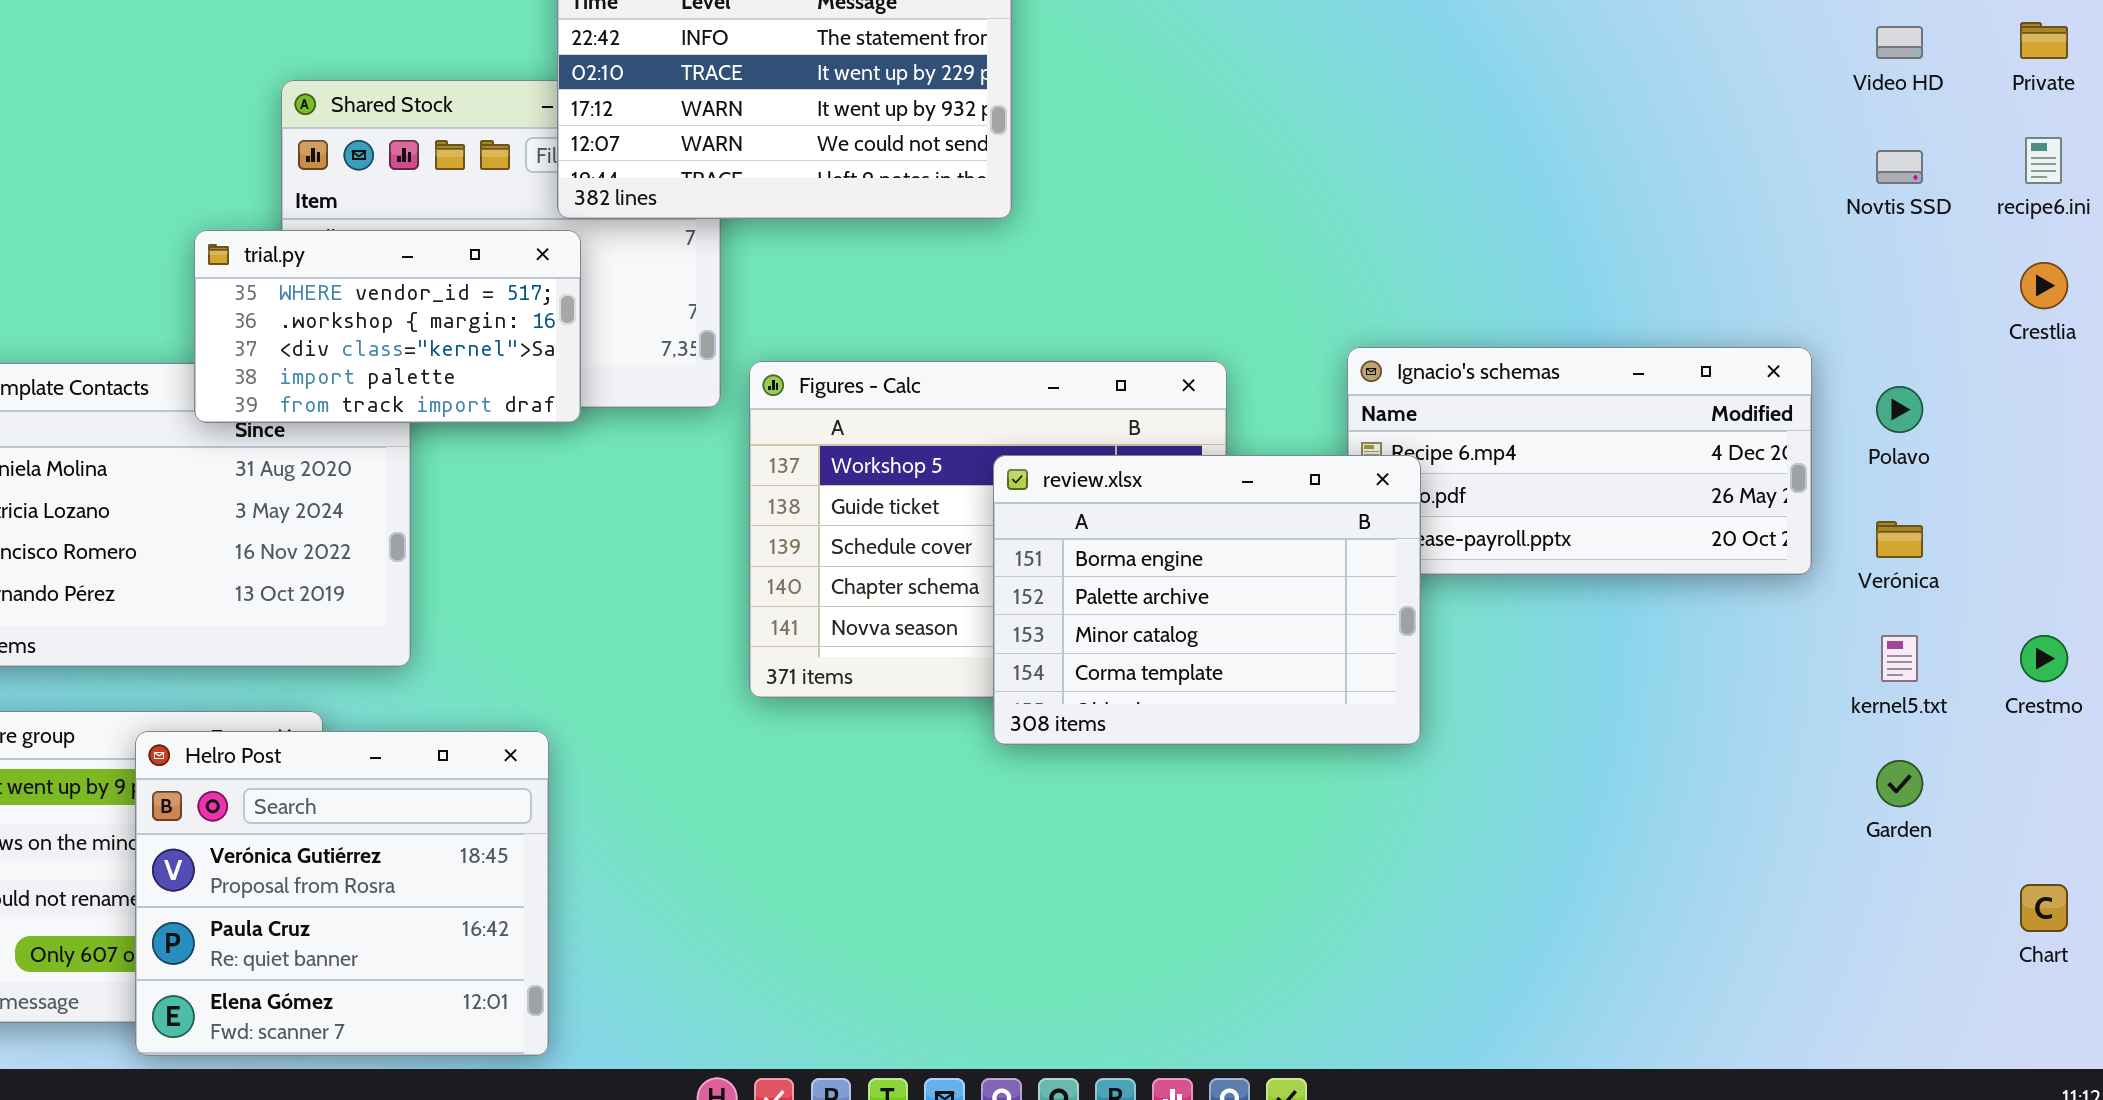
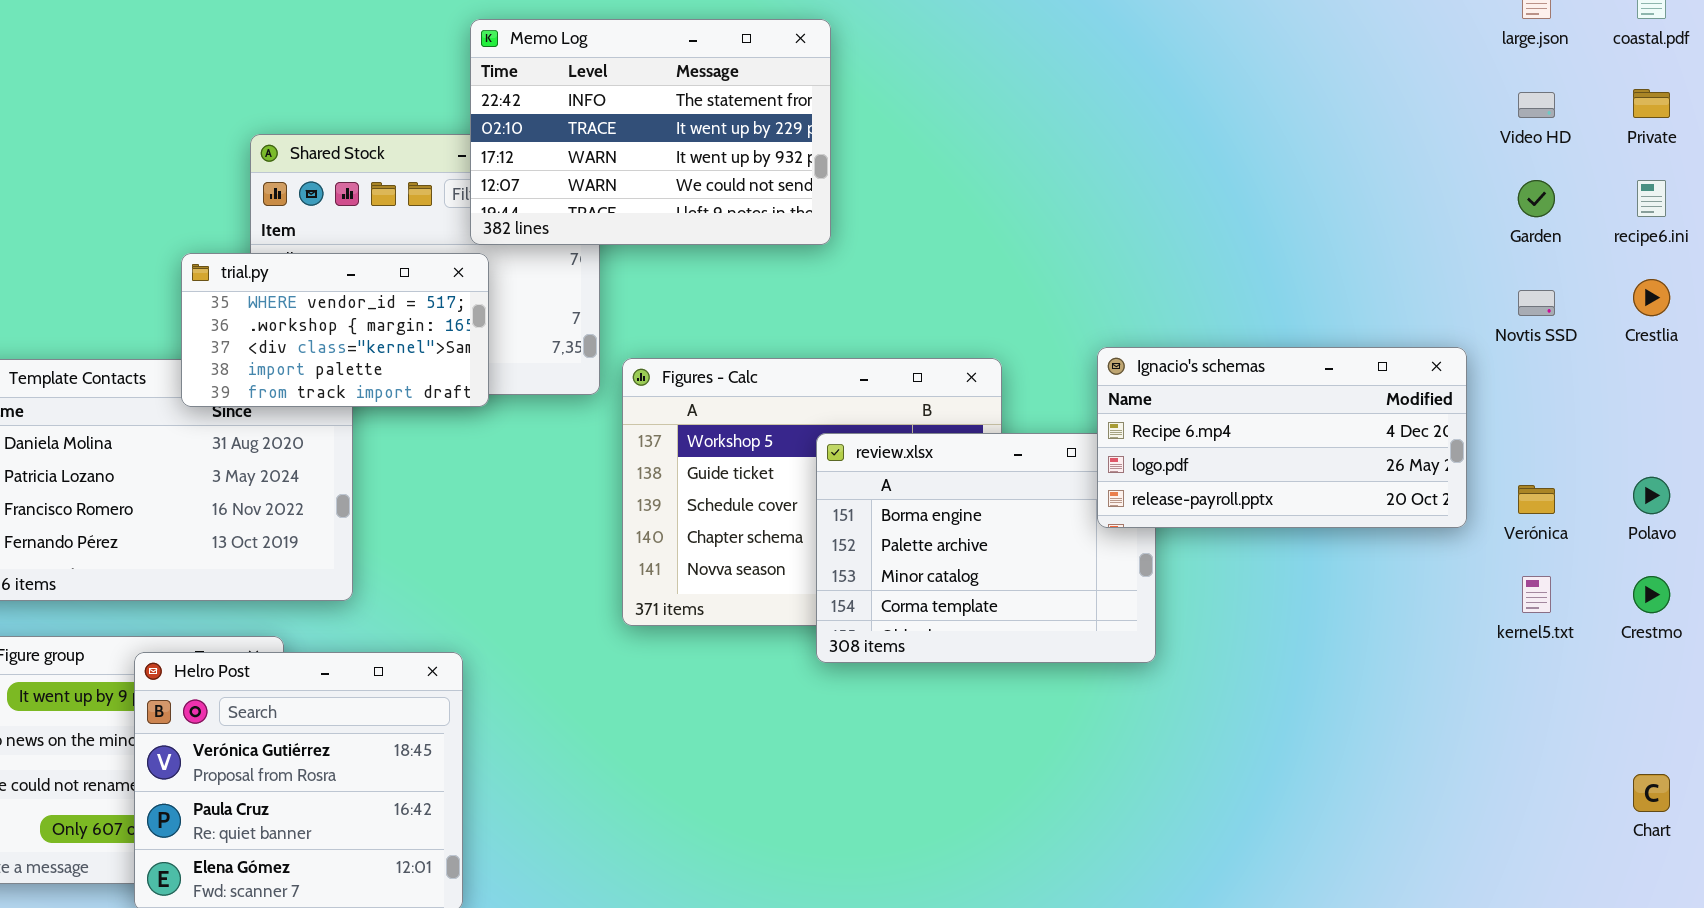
Novtis SSD: [1876,150,1923,184] -> [1518,290,1555,316], moved
Ignacio's schemas: [1347,347,1812,575] -> [1097,347,1467,528], raised
Polavo: [1876,386,1923,433] -> [1633,477,1670,514], moved
Garden: [1876,760,1923,807] -> [1518,180,1555,217], moved

